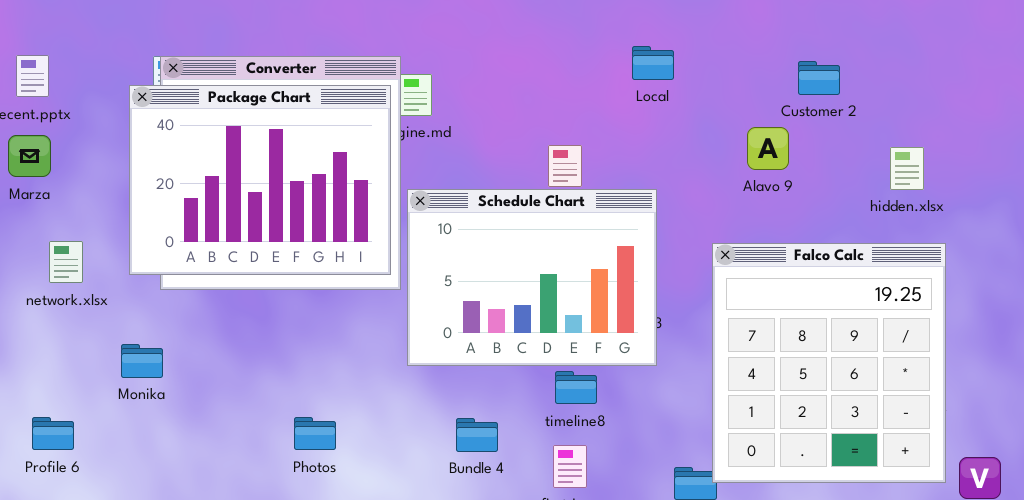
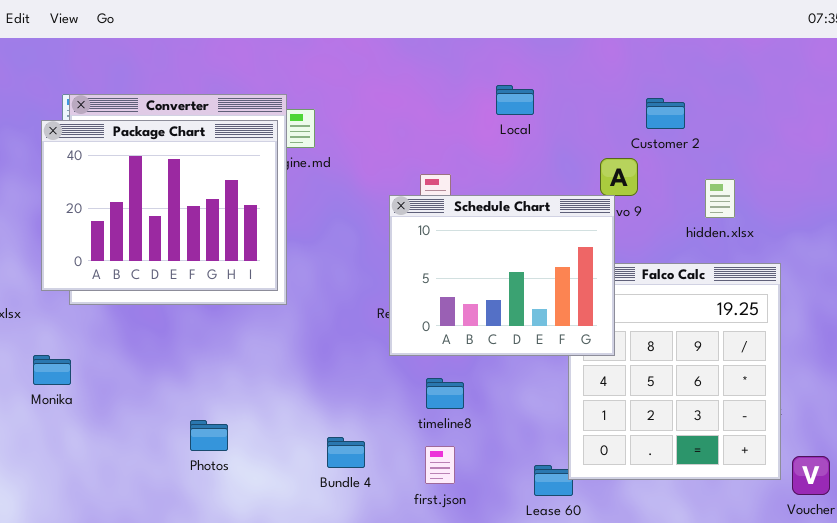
hidden.xlsx: [890,147,924,190] -> [705,179,735,218], moved
Schedule Chart: [407,189,657,366] -> [389,195,615,356], moved
Bundle 4: [456,418,498,452] -> [327,437,365,468], moved

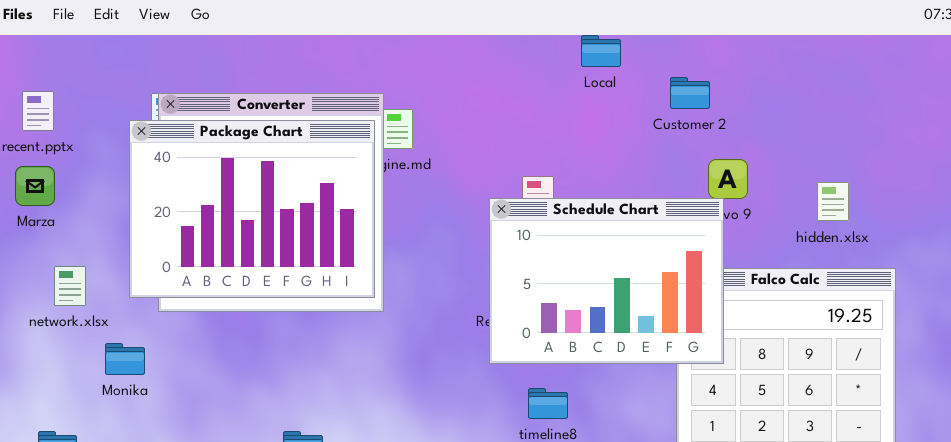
Local: [496,85,534,115] -> [581,35,621,67], moved
Customer 2: [646,98,685,129] -> [670,77,710,109], moved
Monika: [33,355,71,385] -> [105,343,145,375], moved

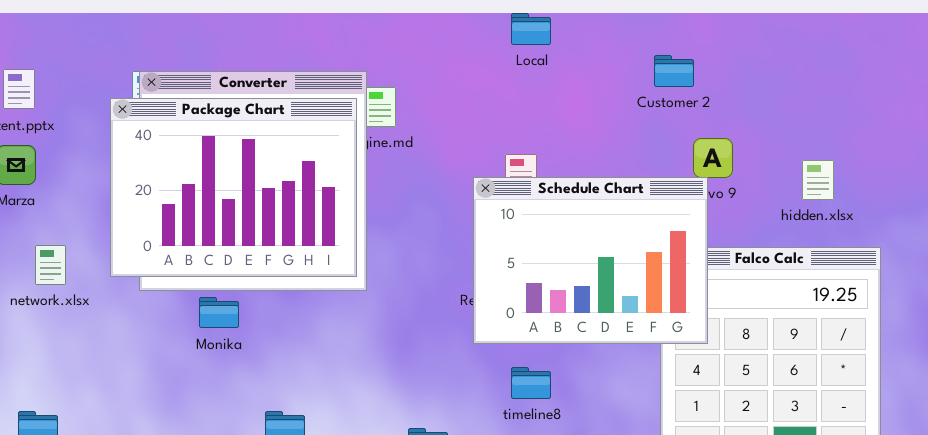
Local: [581,35,621,67] -> [511,13,551,45], moved
Monika: [105,343,145,375] -> [199,297,239,328], moved

